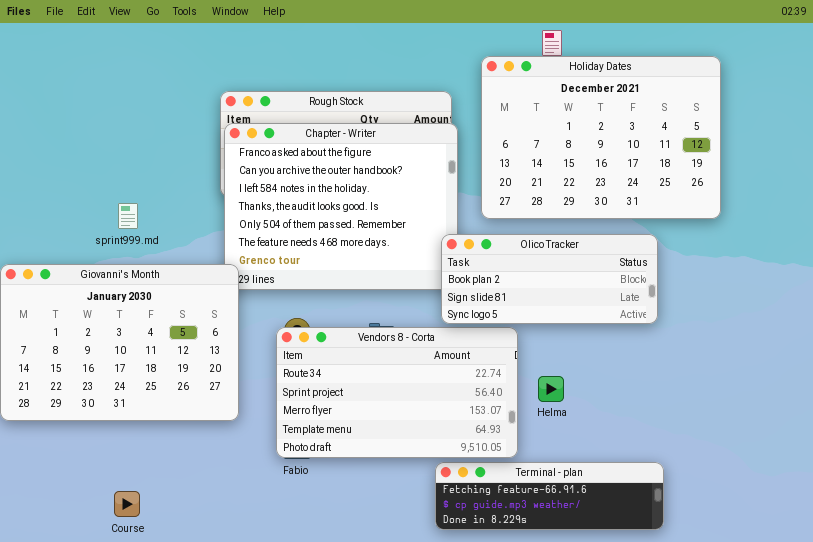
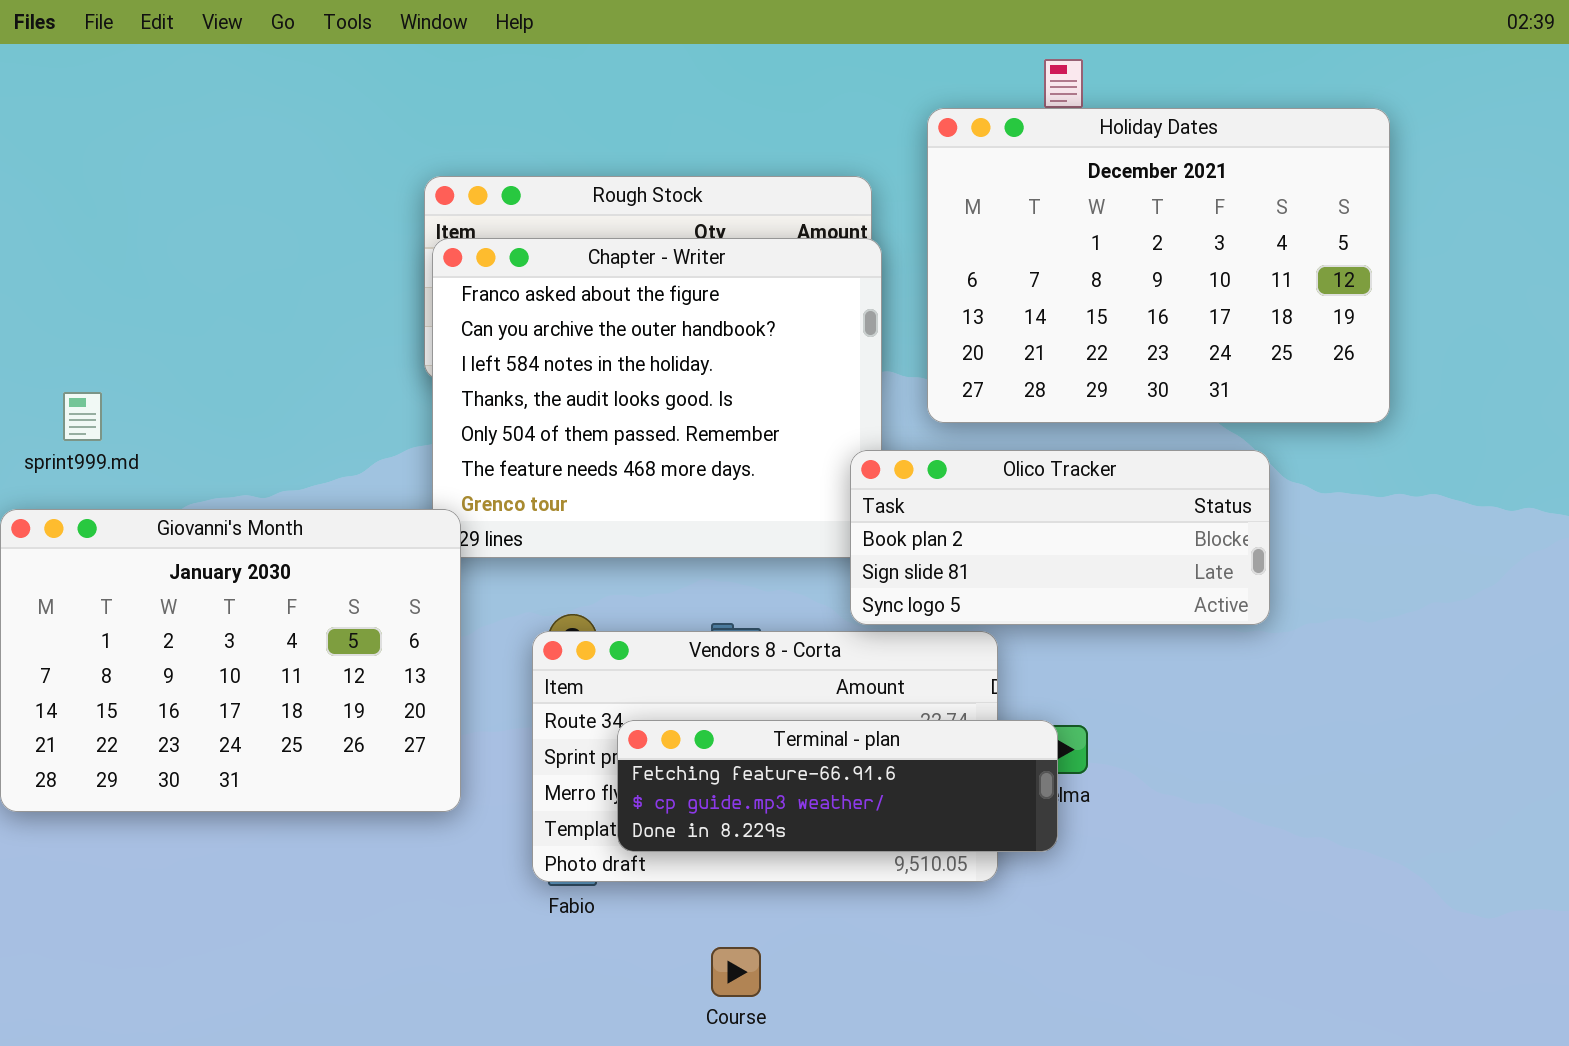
sprint999.md: [118,203,138,229] -> [63,392,102,441], moved
Terminal - plan: [435,462,664,530] -> [617,720,1058,852], moved
Course: [114,491,140,517] -> [711,947,761,997], moved

